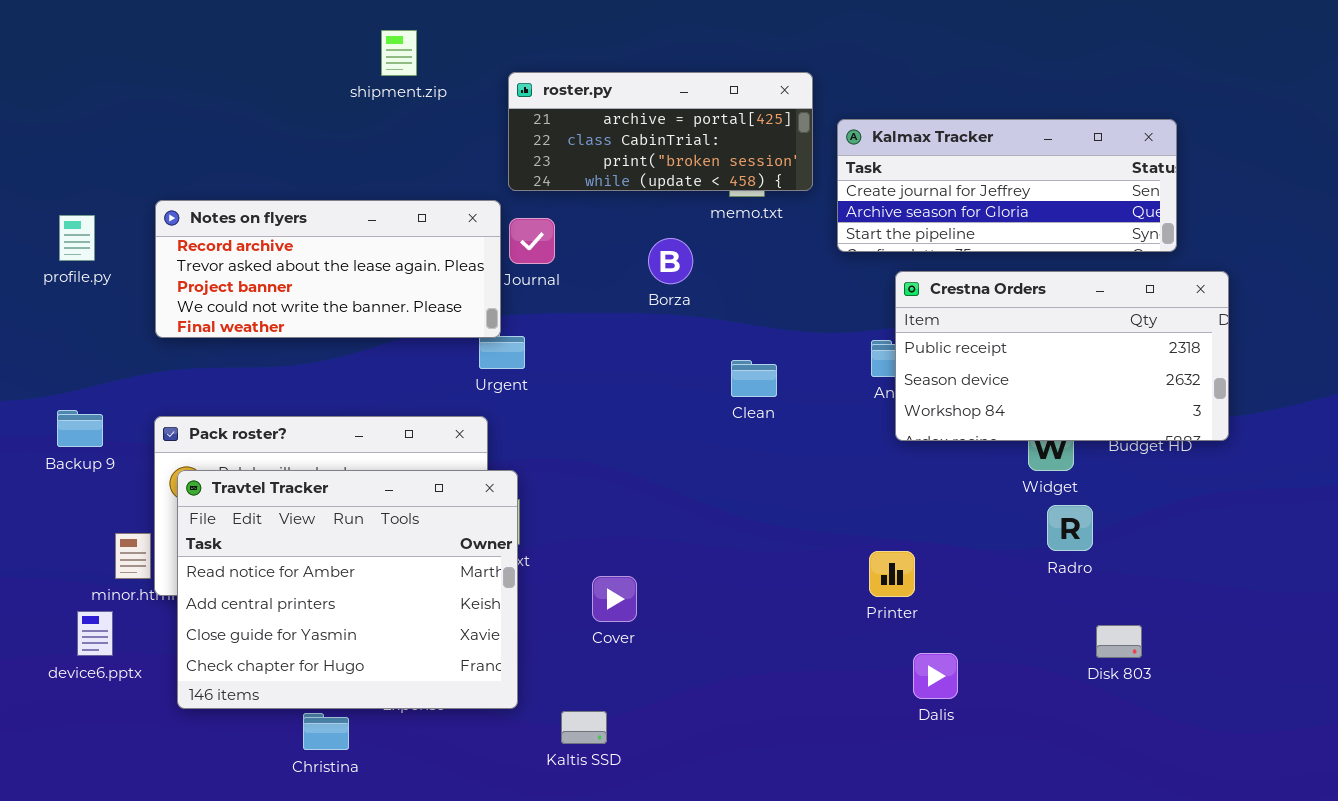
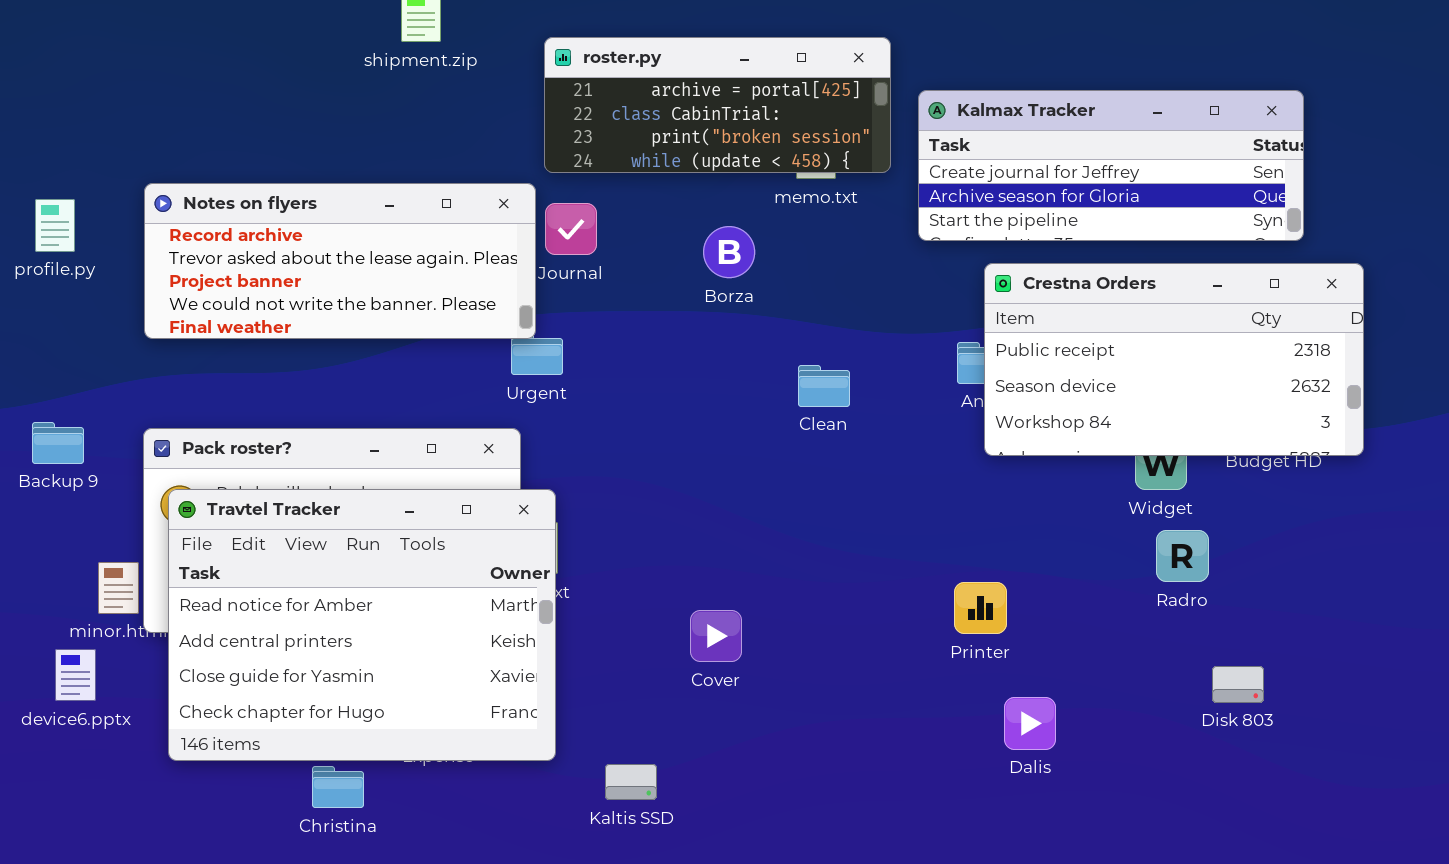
Cover: [592,576,637,622] -> [690,610,742,662], moved

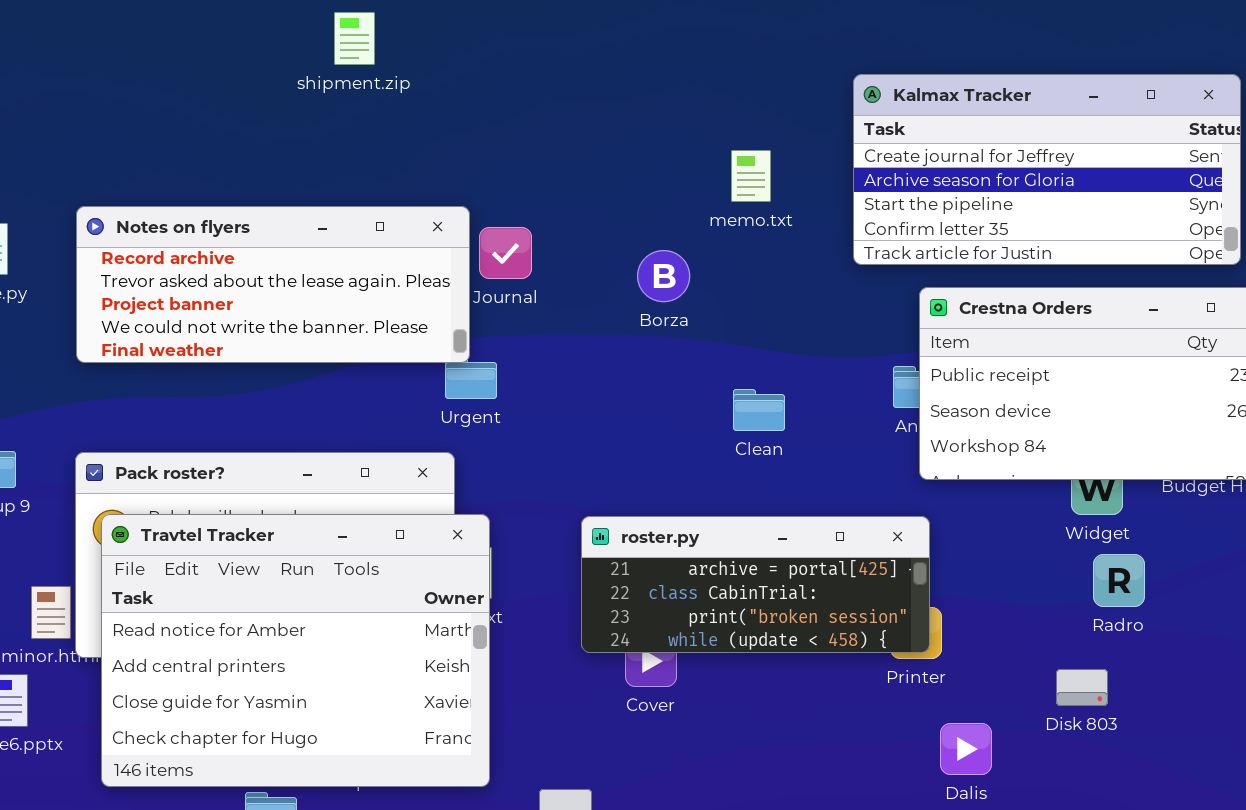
roster.py: [544,37,891,173] -> [581,516,930,653], moved
Kalmax Tracker: [918,90,1304,241] -> [853,74,1241,265], resized
Disk 803: [1212,666,1264,703] -> [1056,669,1108,706], moved

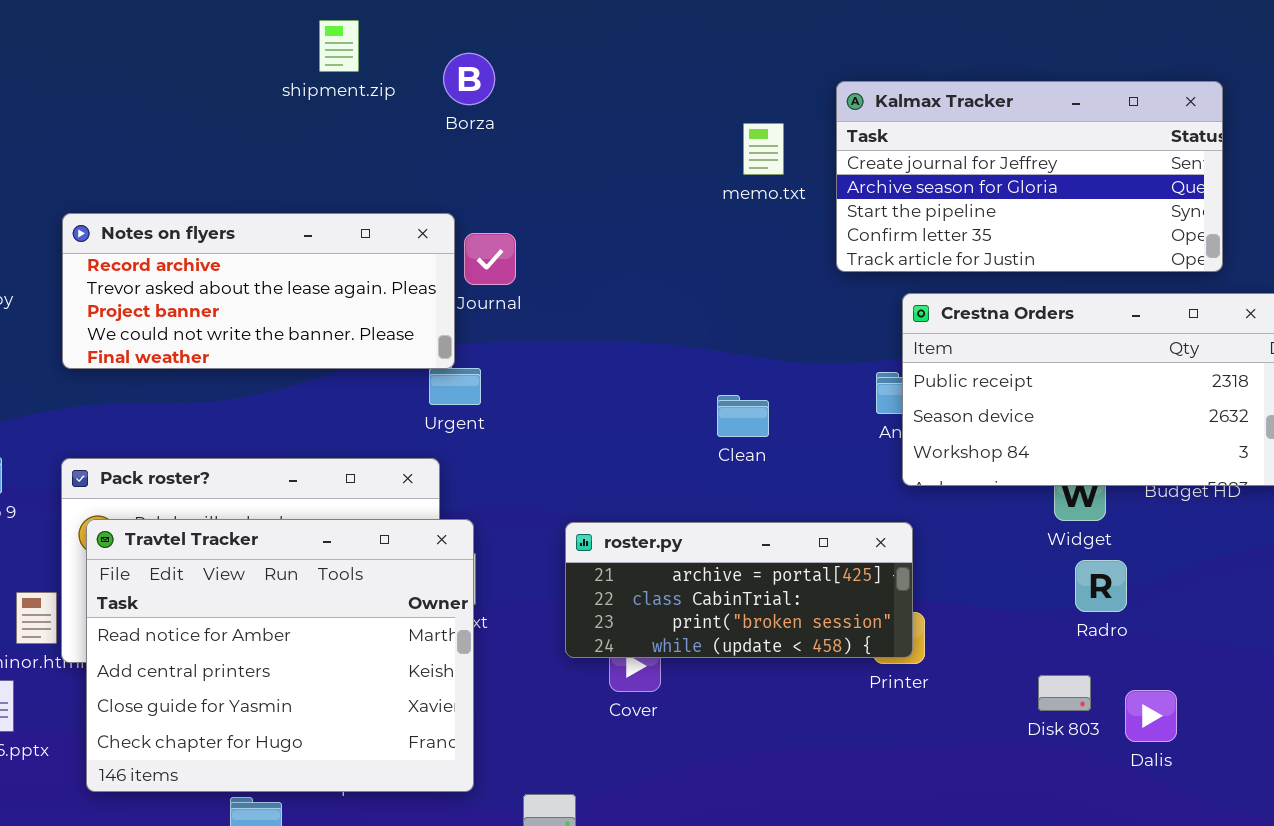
memo.txt: [731,150,771,202] -> [743,123,784,175], moved
Borza: [637,250,690,302] -> [443,53,495,105], moved
Dalis: [940,723,992,775] -> [1125,690,1177,742], moved

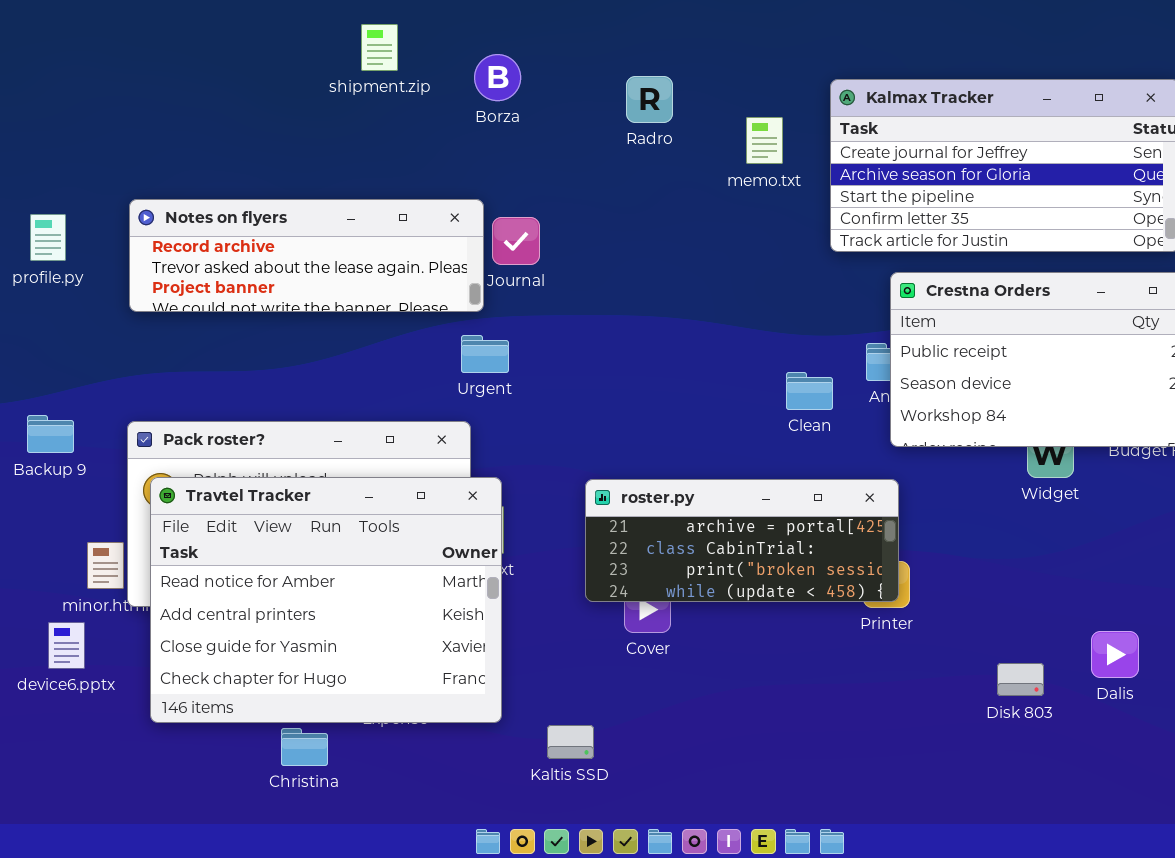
Notes on flyers: [62,213,455,369] -> [129,199,484,312], resized
Clean: [717,395,769,437] -> [786,372,833,410], moved
Radro: [1075,560,1127,612] -> [626,76,673,123], moved
Disk 803: [1038,675,1091,711] -> [997,663,1044,696], moved

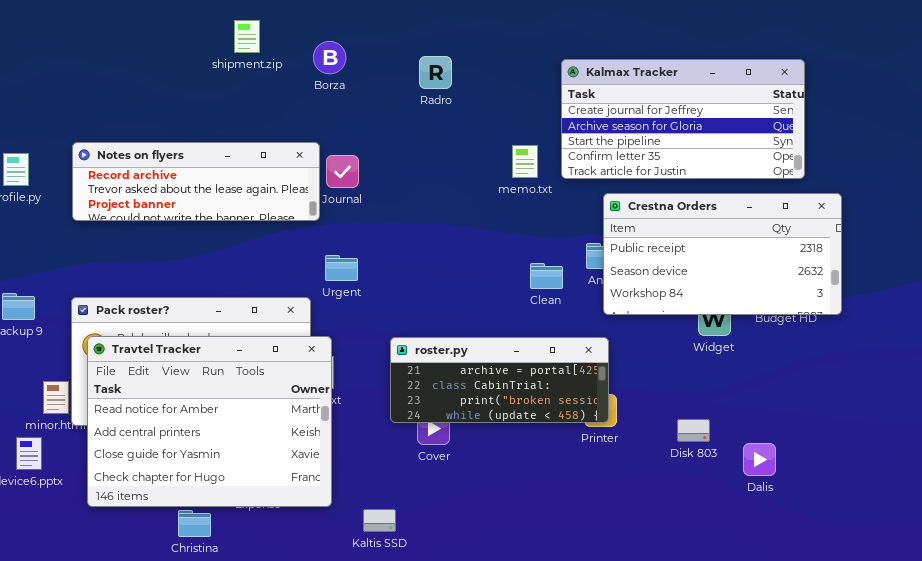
memo.txt: [746,117,783,164] -> [512,145,538,178], moved
Urgent: [461,335,509,373] -> [325,255,358,281], moved
Disk 803: [997,663,1044,696] -> [677,419,710,442], moved

